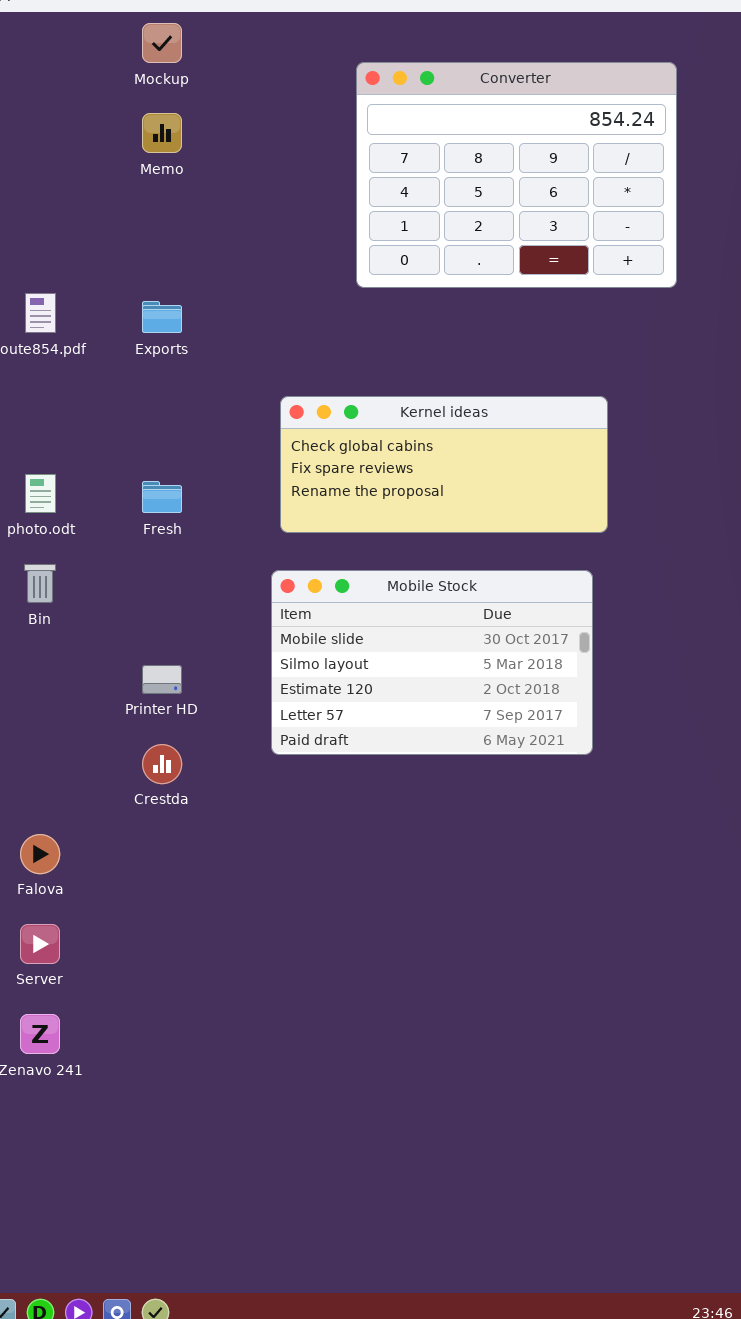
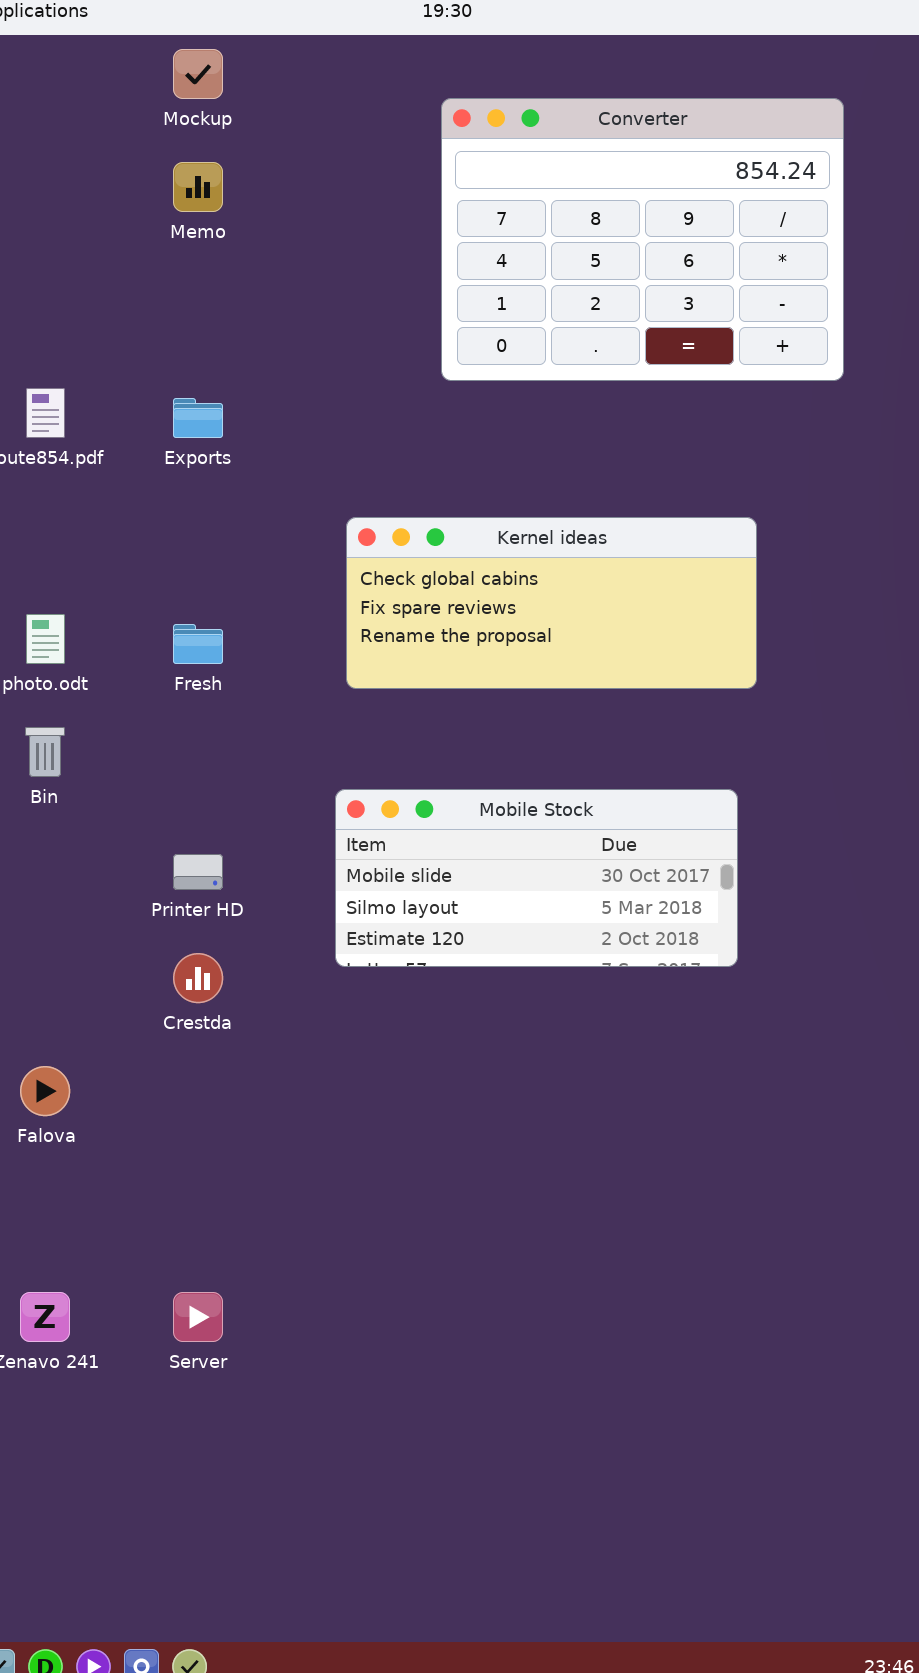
Mobile Stock: [271,570,593,755] -> [335,789,738,967], resized
Server: [20,924,60,964] -> [173,1292,223,1342], moved

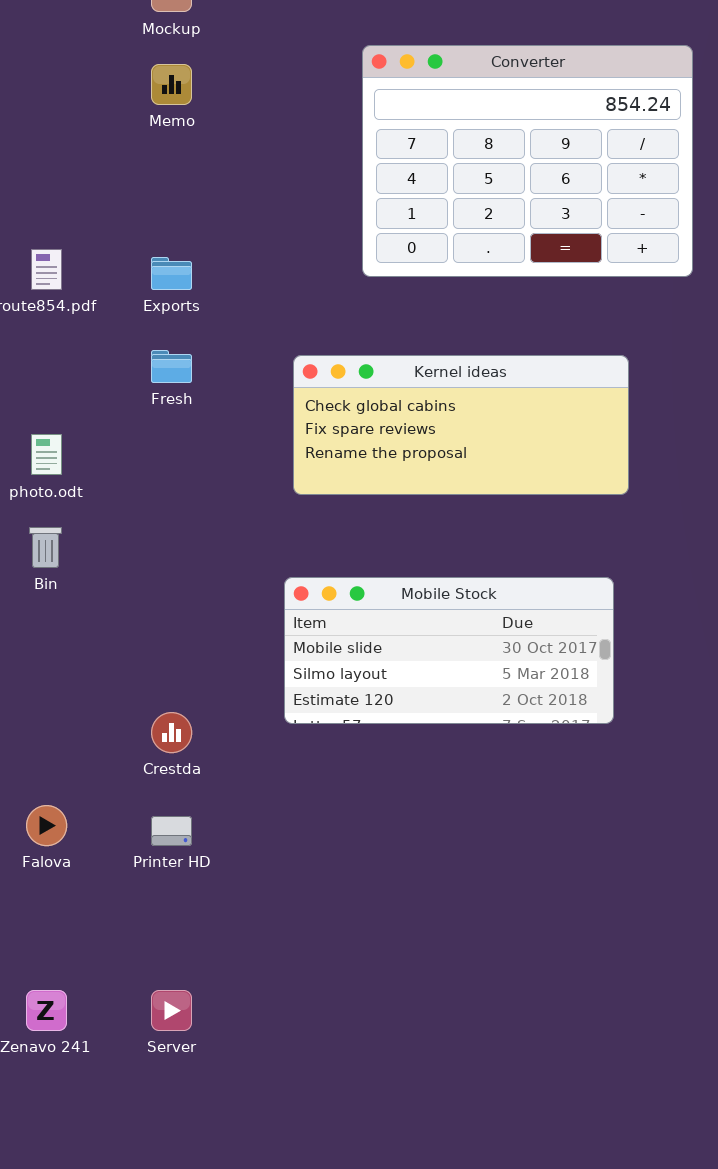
Converter: [441,98,844,381] -> [362,45,693,277], moved
Fresh: [173,624,223,664] -> [151,350,192,383], moved
Printer HD: [173,854,223,890] -> [151,816,192,846], moved

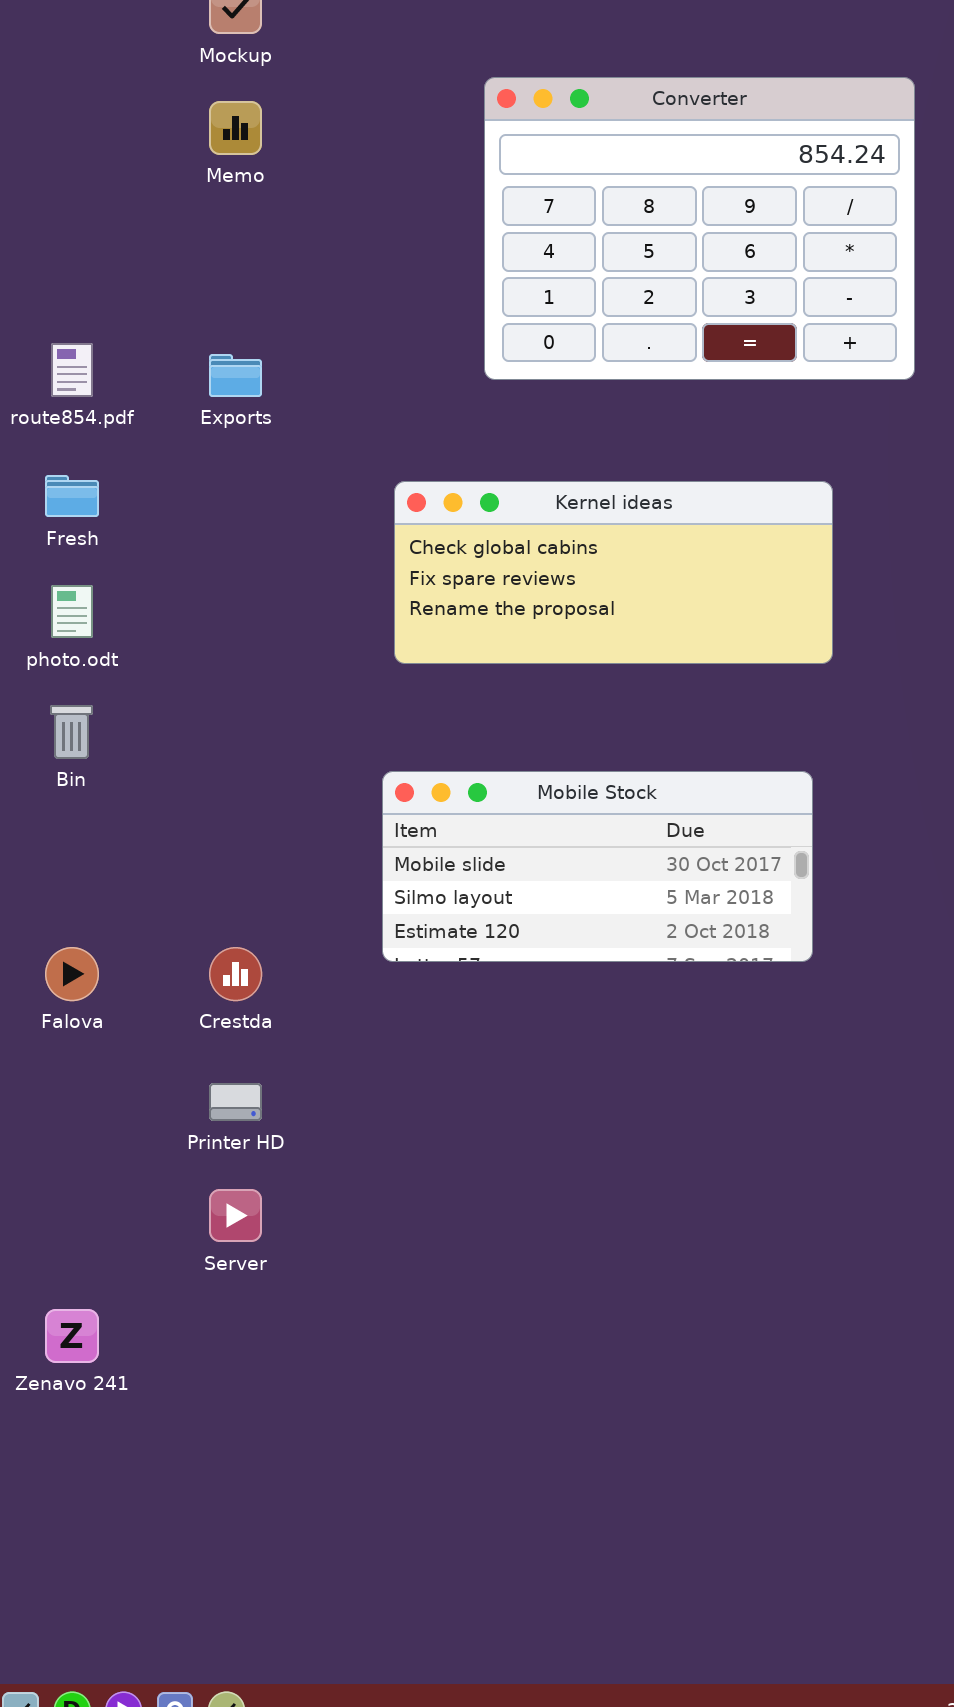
Fresh: [151,350,192,383] -> [45,475,99,517], moved
Falova: [26,805,67,846] -> [45,947,99,1001], moved
Server: [151,990,192,1031] -> [209,1189,262,1242], moved

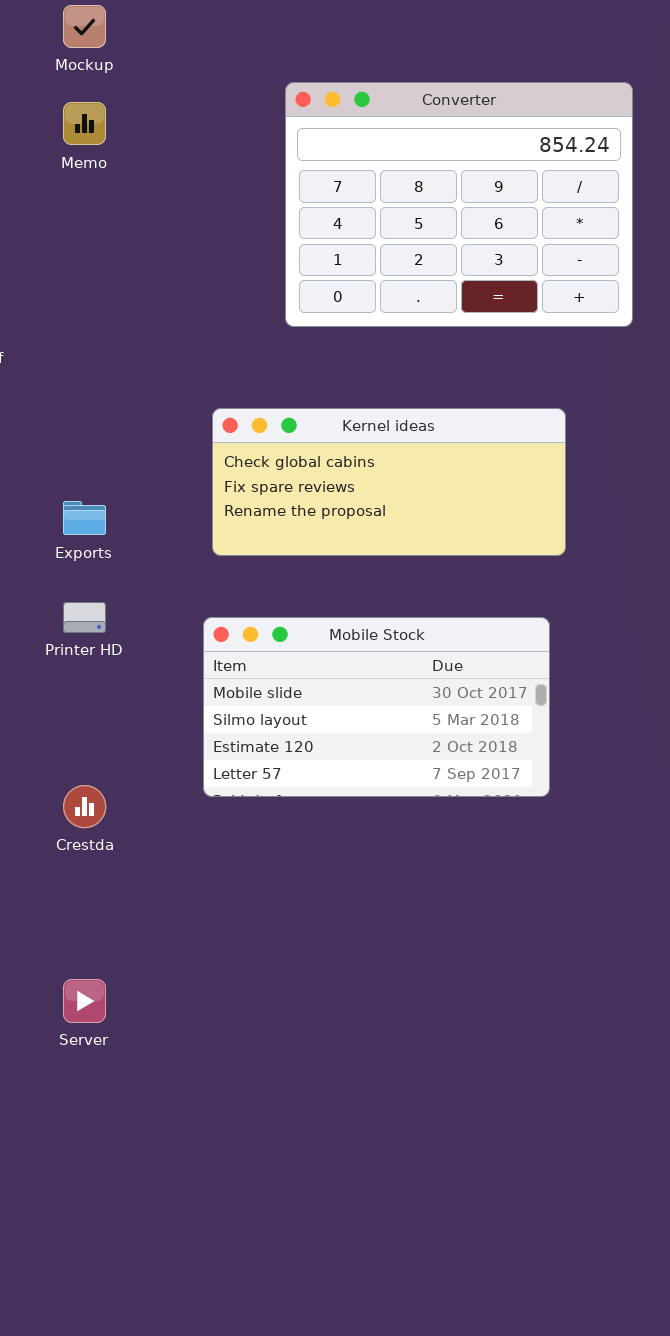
Exports: [209,354,262,397] -> [63,501,106,535], moved
Mobile Stock: [382,771,813,962] -> [203,617,550,797], resized
Printer HD: [209,1083,262,1121] -> [63,602,106,633], moved

